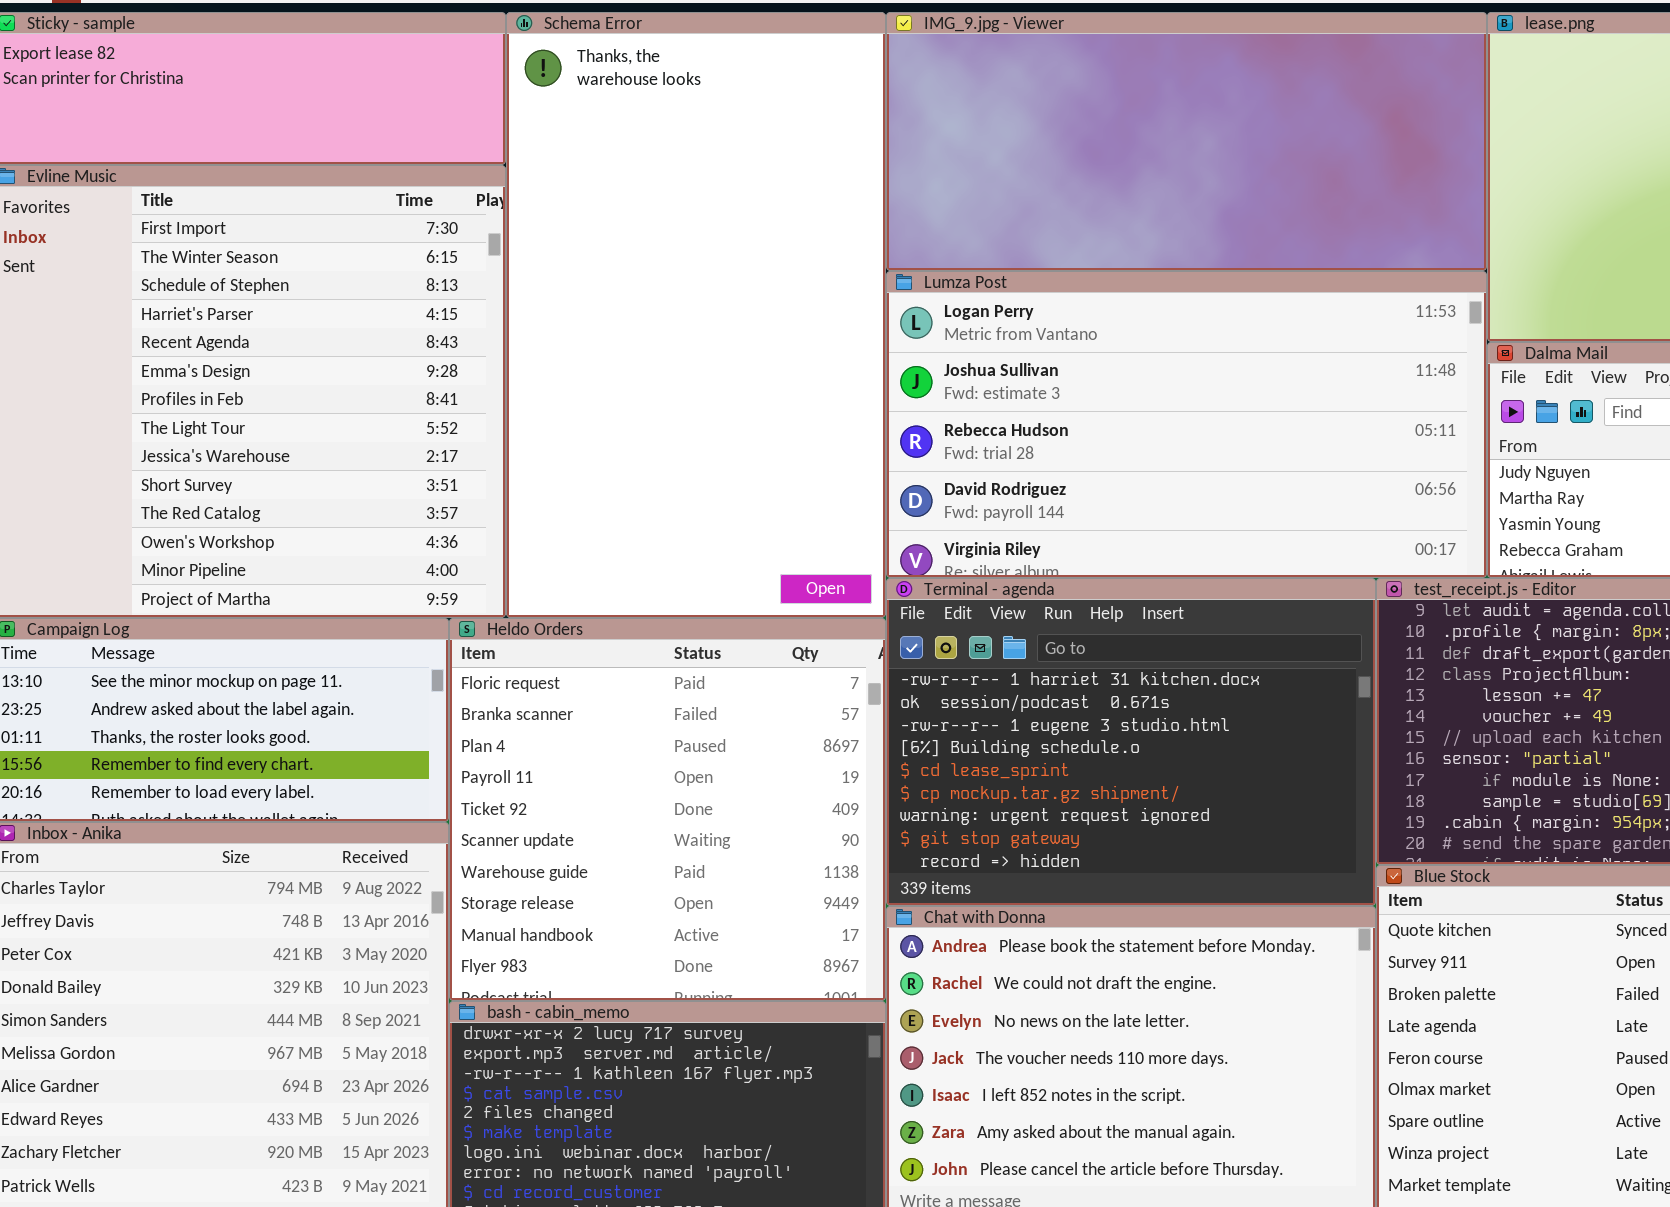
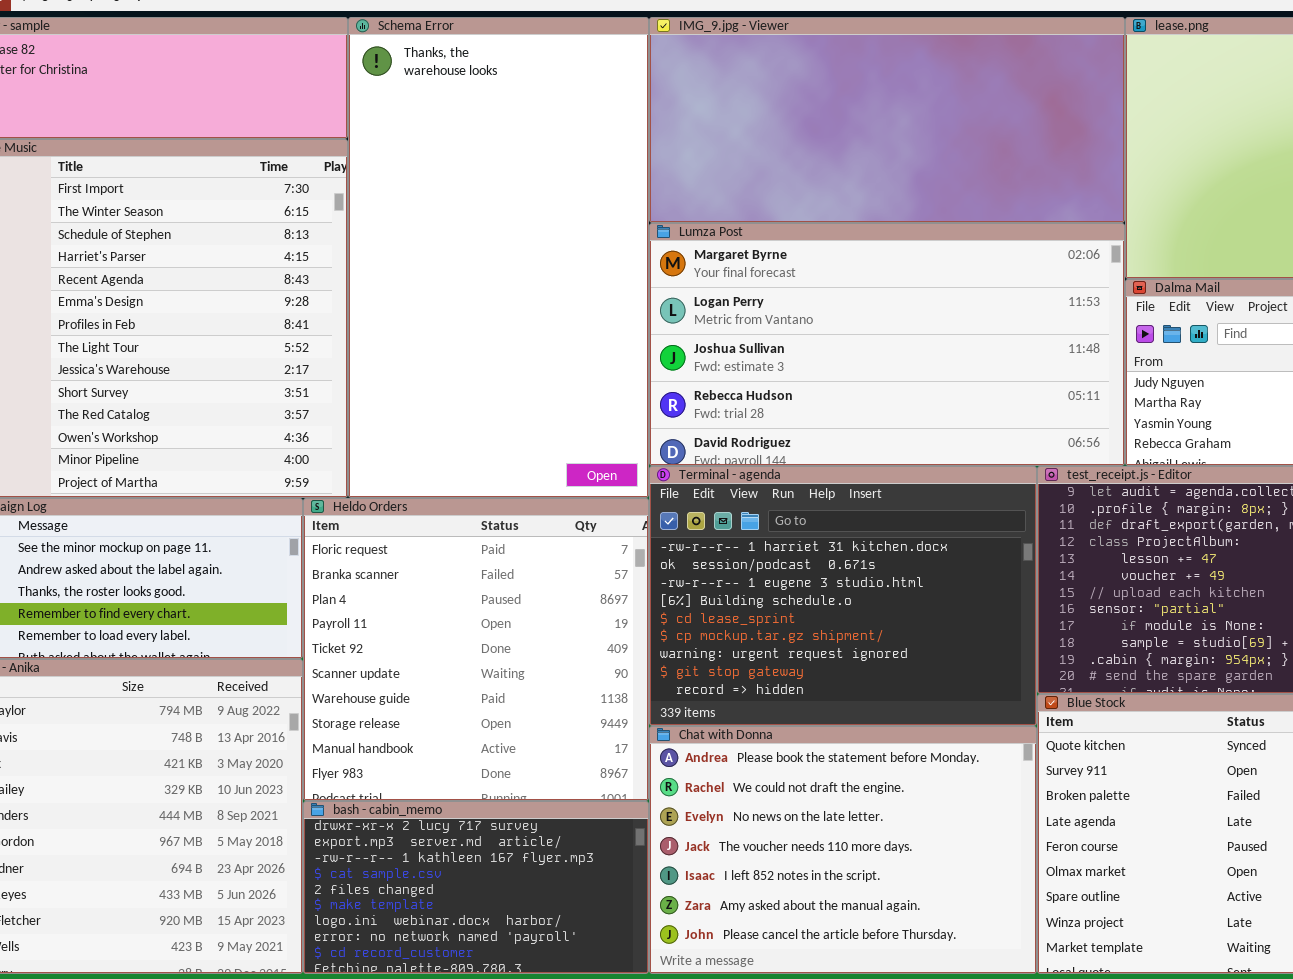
Lumza Post: [886,271,1487,578] -> [649,223,1125,466], scrolled up 1 row

